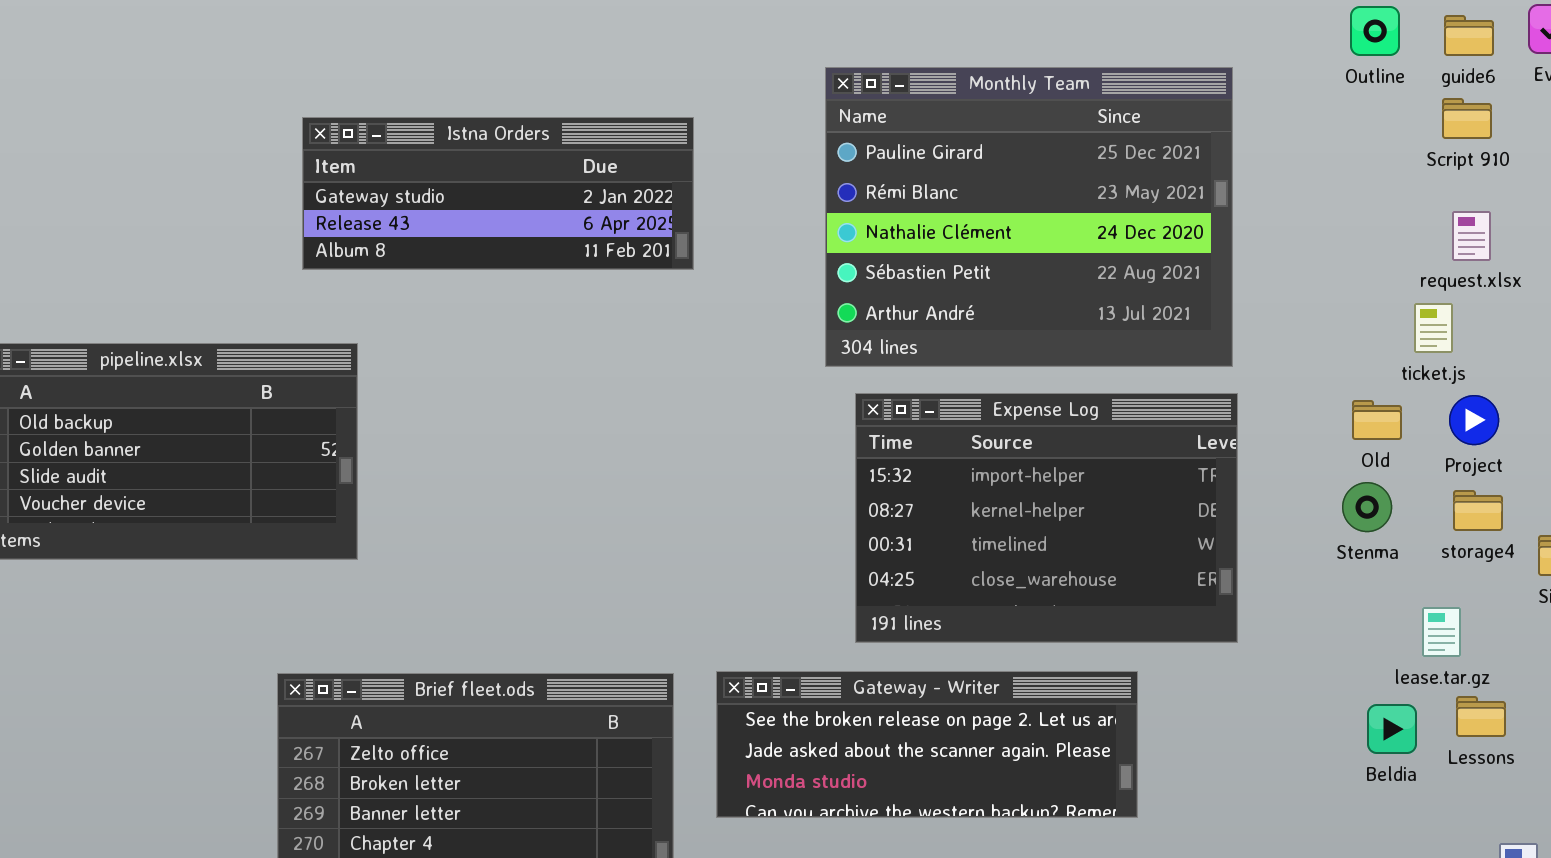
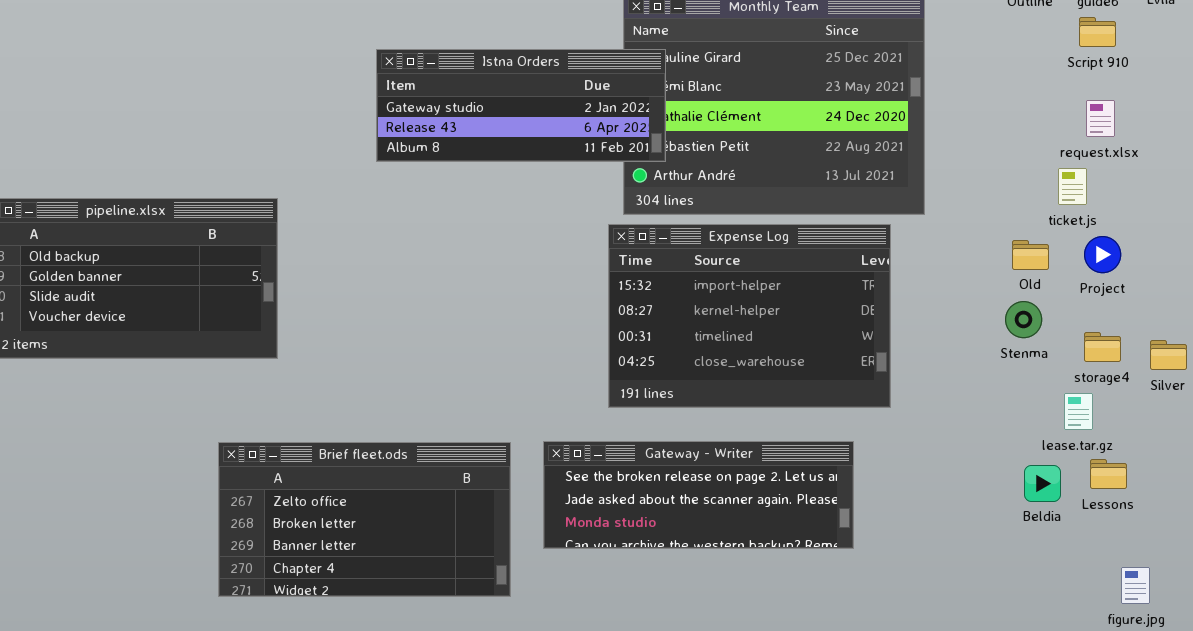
Istna Orders: [302,117,694,270] -> [376,49,666,162], moved
Expense Log: [855,393,1238,643] -> [608,224,891,408], moved
storage4: [1453,490,1503,531] -> [1084,332,1121,362], moved

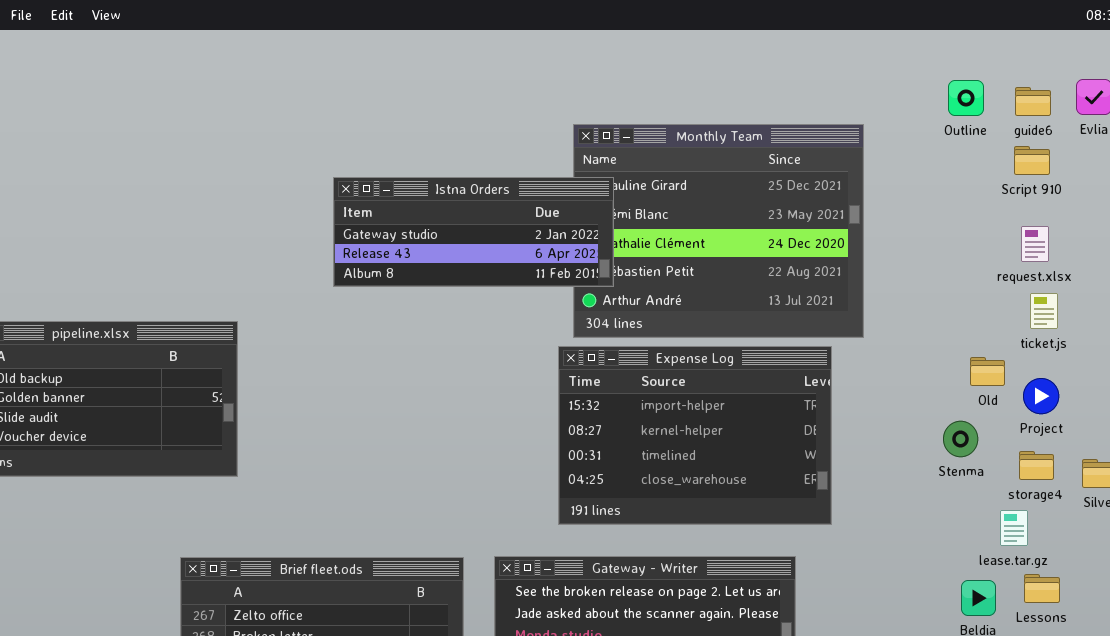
ticket.js: [1058,168,1087,205] -> [1030,293,1058,329], moved
Project: [1084,236,1121,273] -> [1023,378,1059,414], moved
Old: [1012,240,1049,270] -> [970,357,1005,386], moved

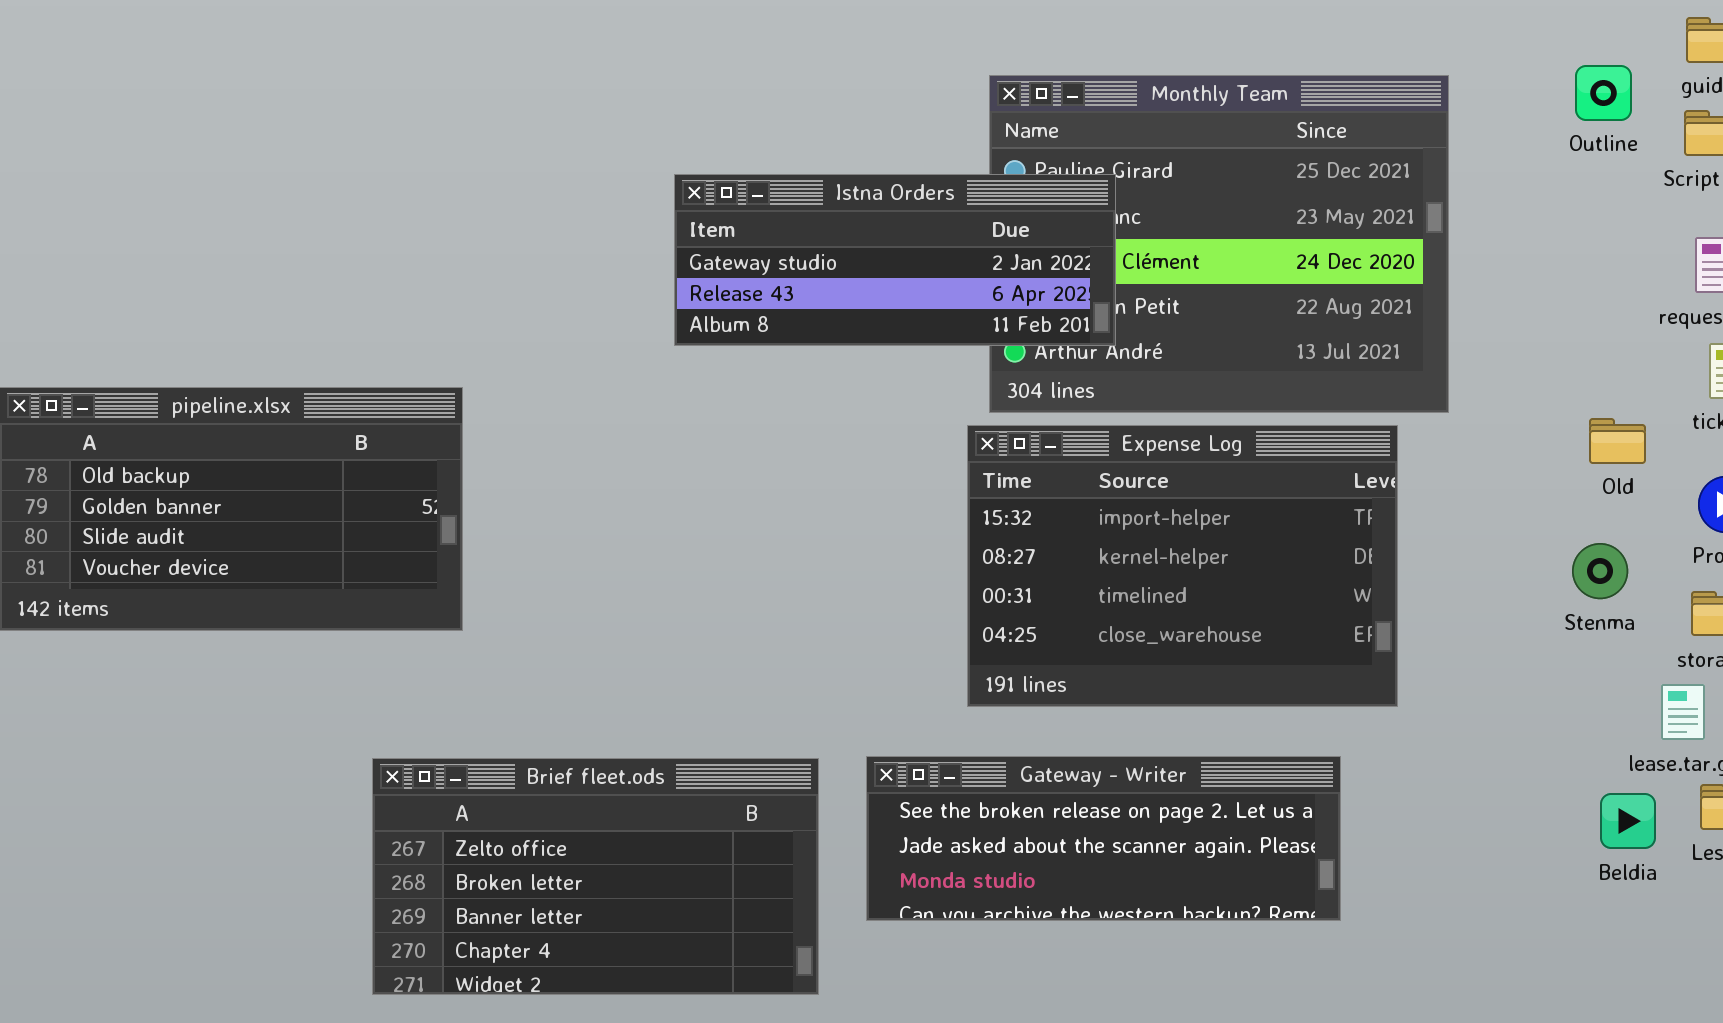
Outline: [948,80,984,116] -> [1575,65,1632,121], moved
Istna Orders: [333,177,614,287] -> [674,174,1116,346], moved
Old: [970,357,1005,386] -> [1589,418,1646,464], moved

